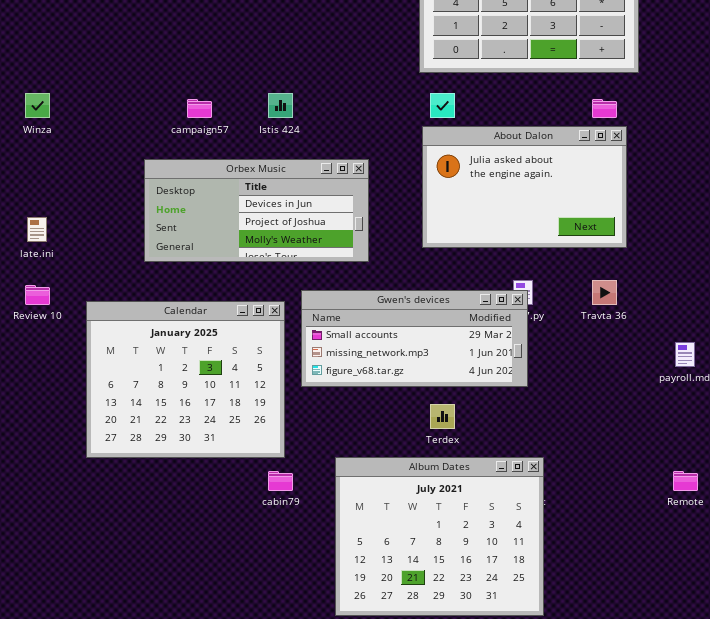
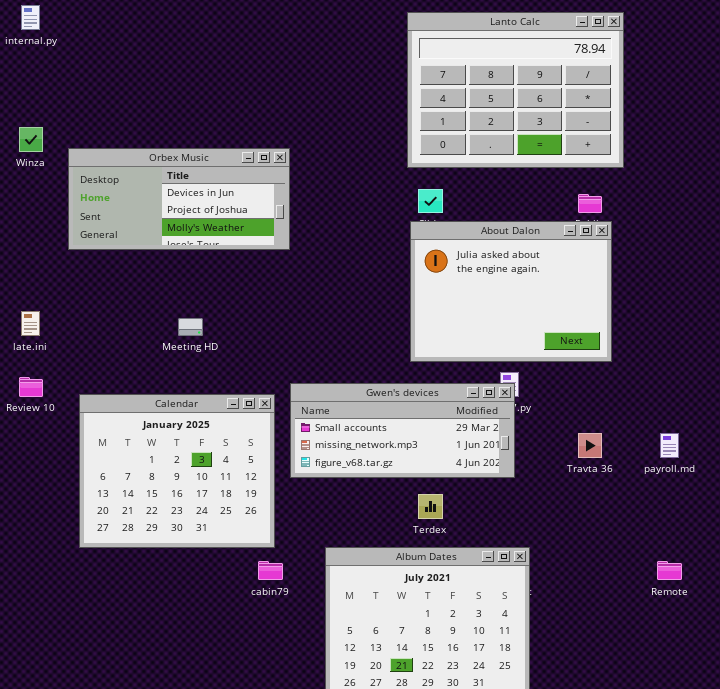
Winza: [25,93,50,118] -> [19,127,43,152], moved
About Dalon: [422,126,627,248] -> [410,221,612,362], resized
Orbex Music: [144,159,369,262] -> [68,148,290,250], moved
Travta 36: [592,280,617,305] -> [578,433,602,458], moved

